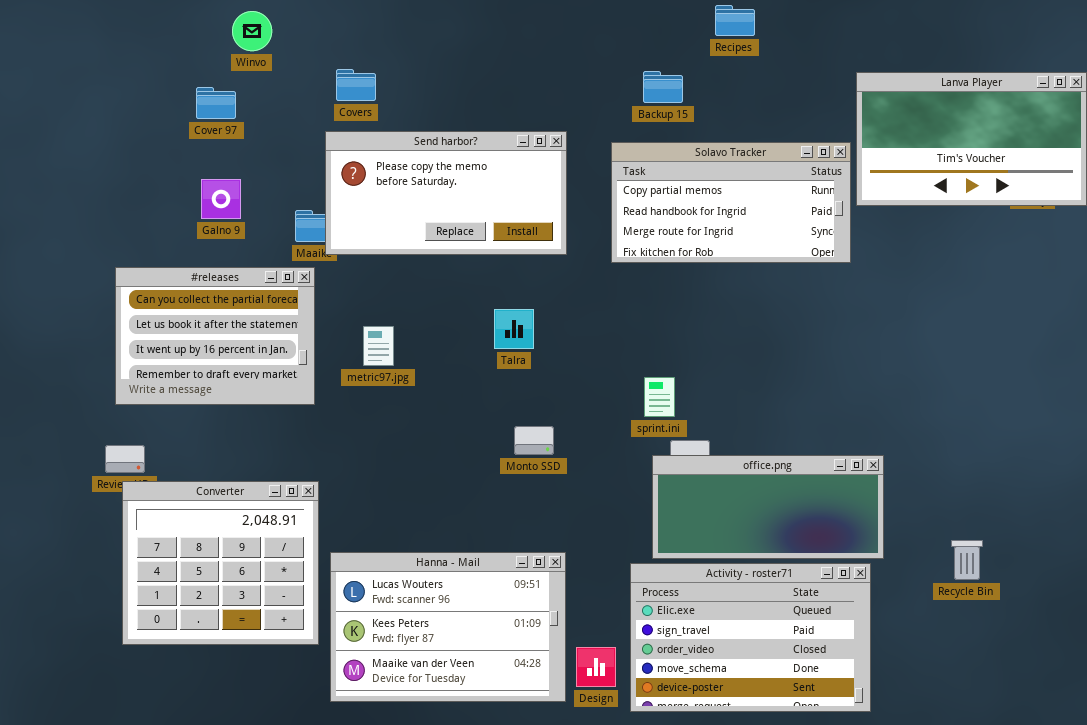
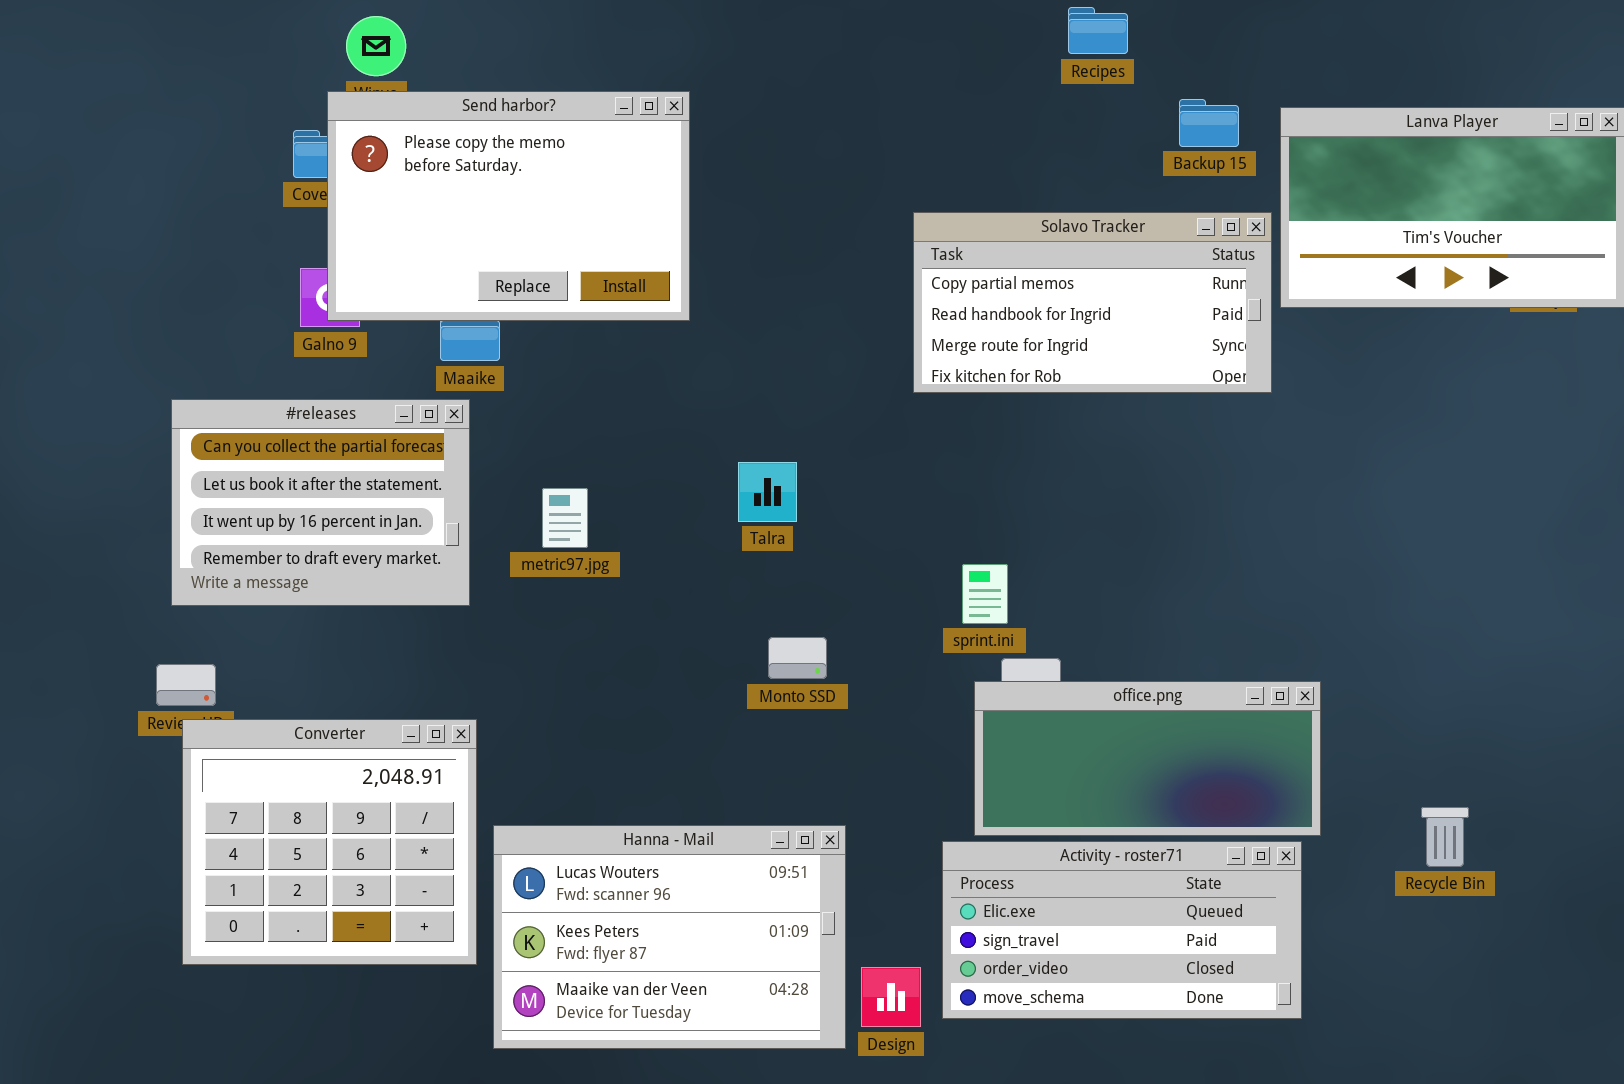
Backup 15: [643,71,683,103] -> [1179,99,1239,147], moved
Send harbor?: [325,131,567,255] -> [327,91,690,321], moved, resized
Activity - roster71: [630,563,871,712] -> [942,841,1302,1019], resized

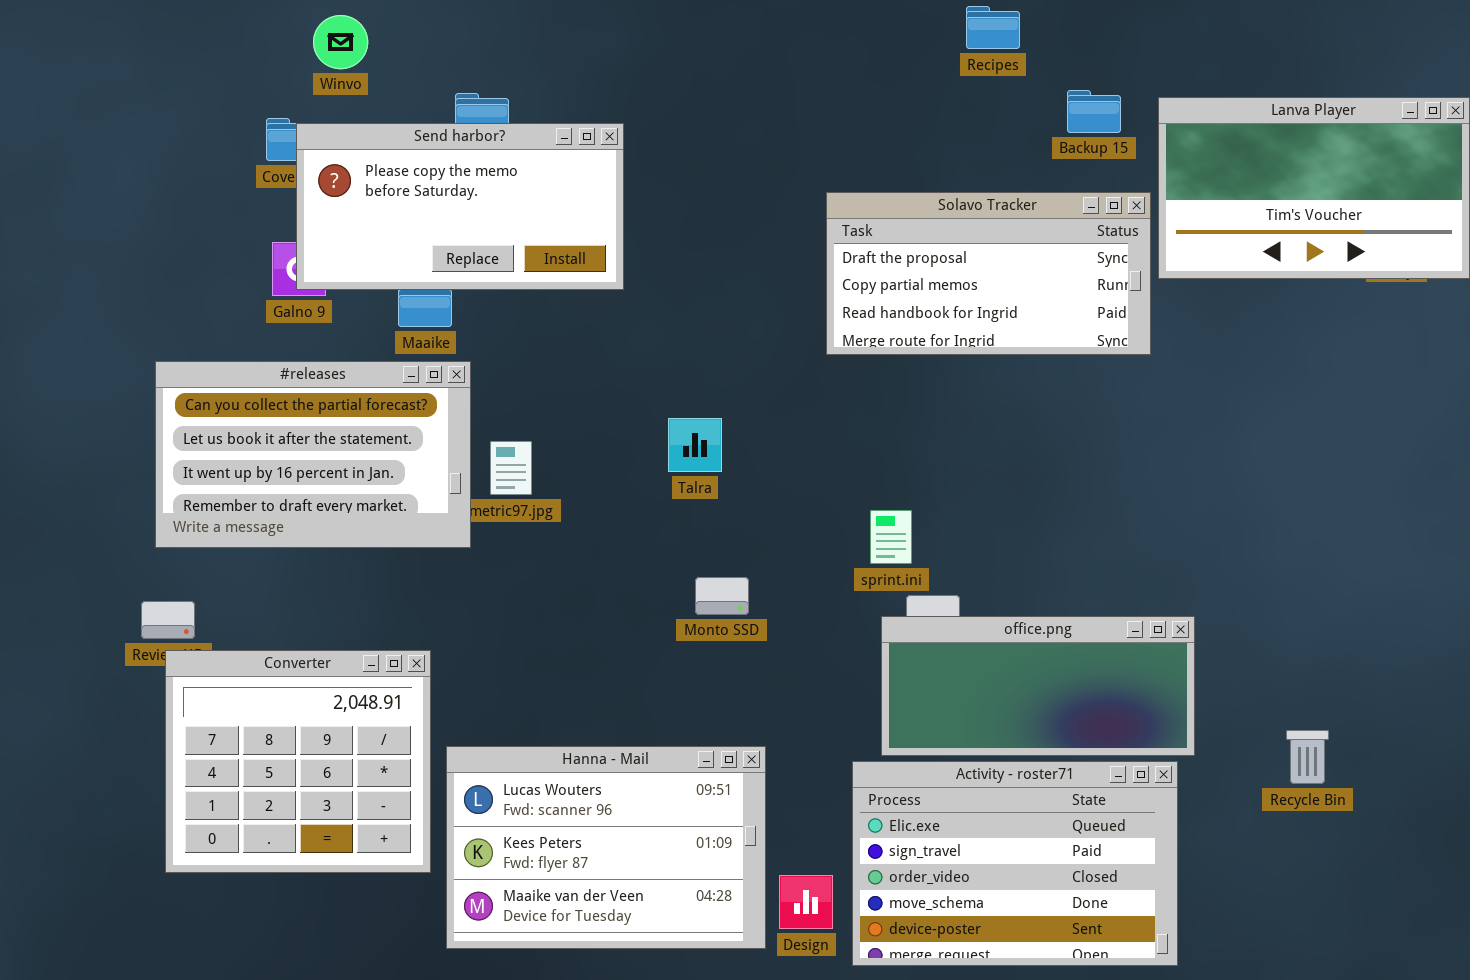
Send harbor?: [327,91,690,321] -> [296,123,624,290], resized
Solavo Tracker: [913,212,1272,393] -> [826,192,1151,355], scrolled up 1 row
#releases: [171,399,470,606] -> [155,361,471,548], resized
Activity - roster71: [942,841,1302,1019] -> [852,761,1178,966], resized

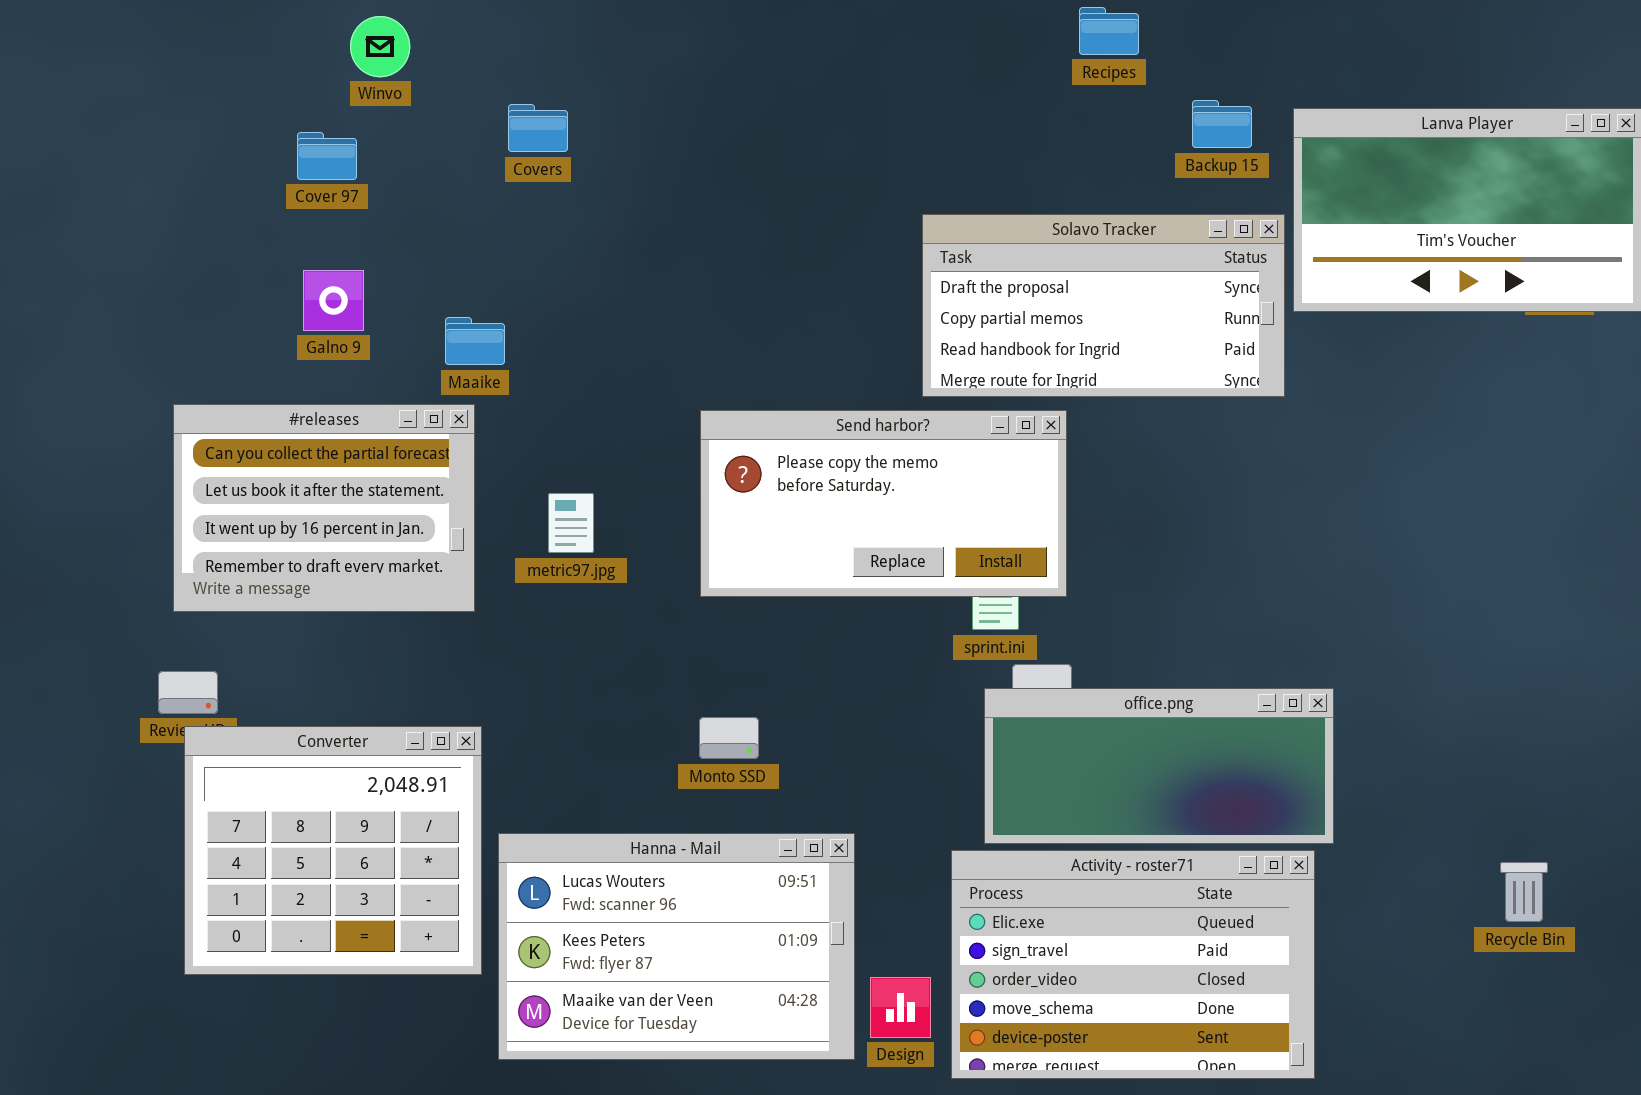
Send harbor?: [296,123,624,290] -> [700,410,1067,597], moved
#releases: [155,361,471,548] -> [173,404,475,612], resized
Monto SSD: [695,577,749,615] -> [699,717,759,759], moved
Recycle Bin: [1286,730,1329,784] -> [1500,862,1548,922], moved

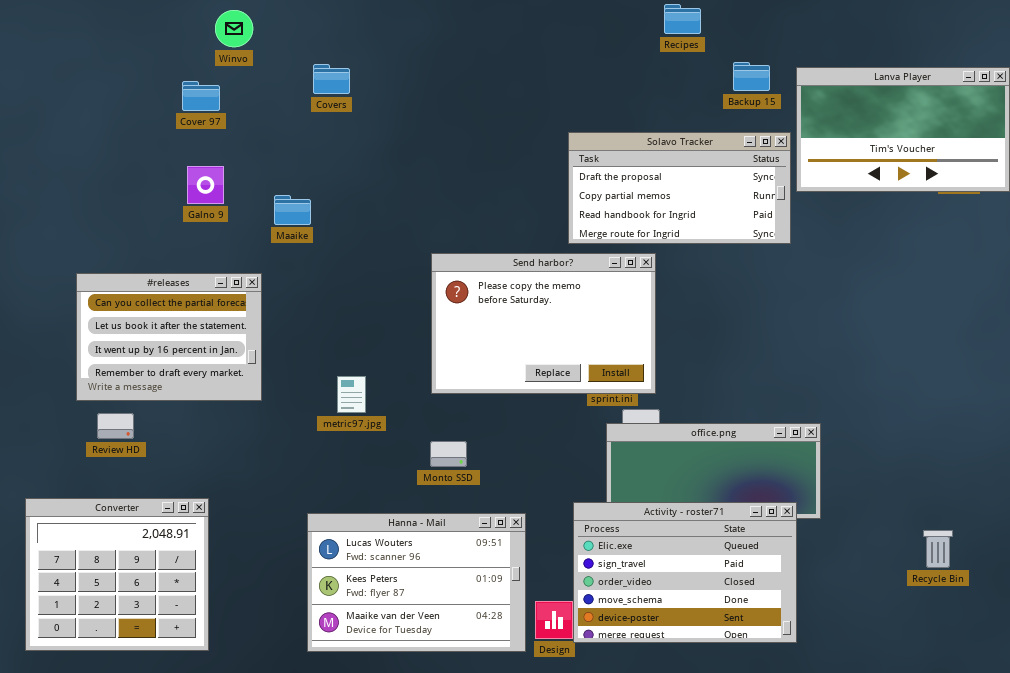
#releases: [173,404,475,612] -> [76,273,262,401], moved
Send harbor?: [700,410,1067,597] -> [431,253,656,394], resized
metric97.jpg: [548,493,594,553] -> [337,376,366,413], moved
Converter: [184,726,482,975] -> [25,498,209,651], moved
Activity - roster71: [951,850,1315,1079] -> [573,502,797,643], moved

